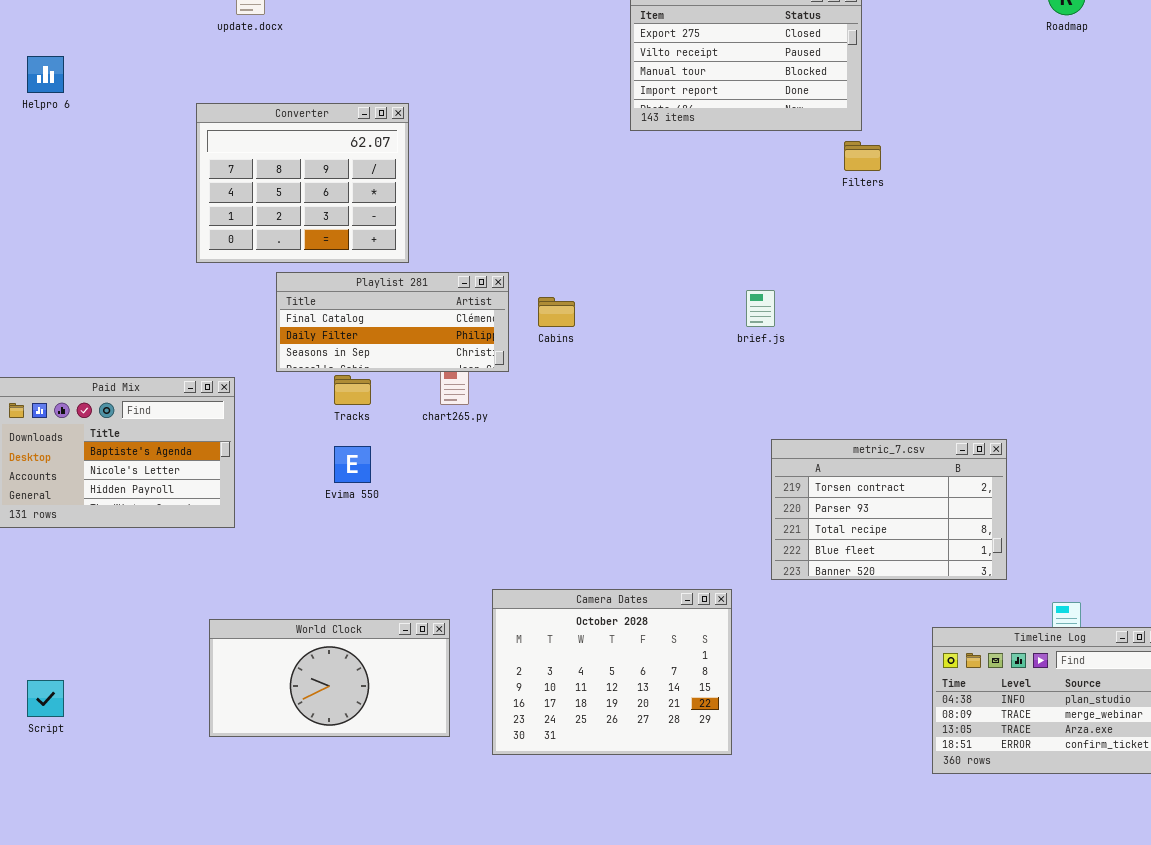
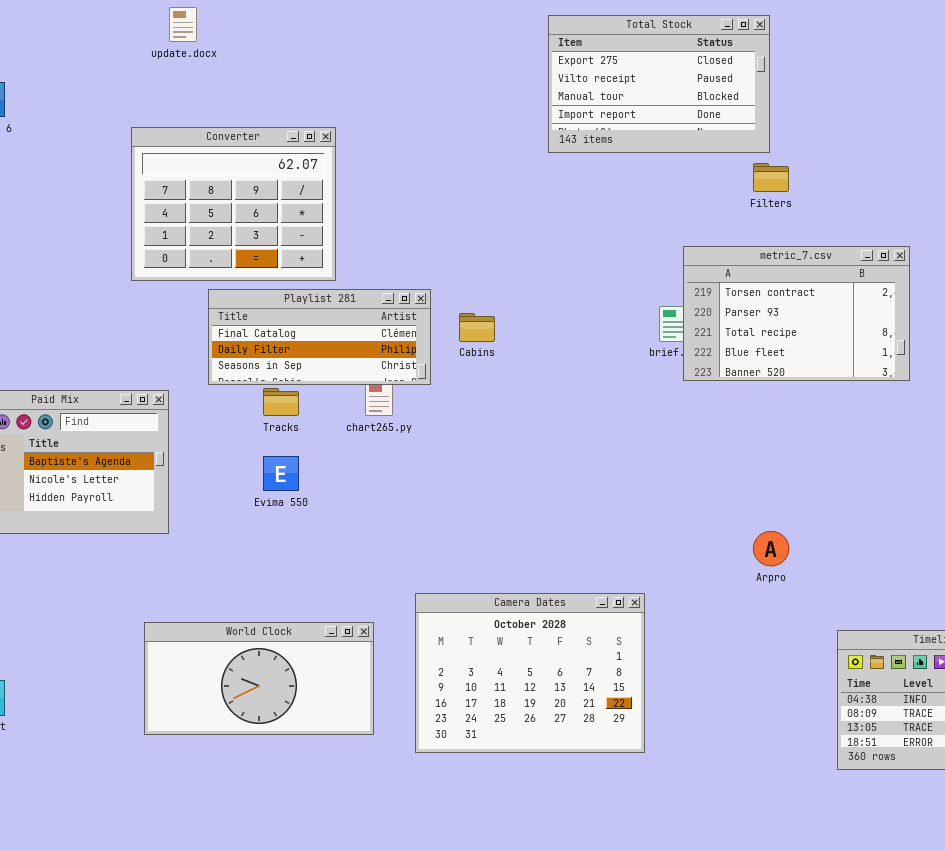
metric_7.csv: [771,439,1007,580] -> [683,246,910,381], moved

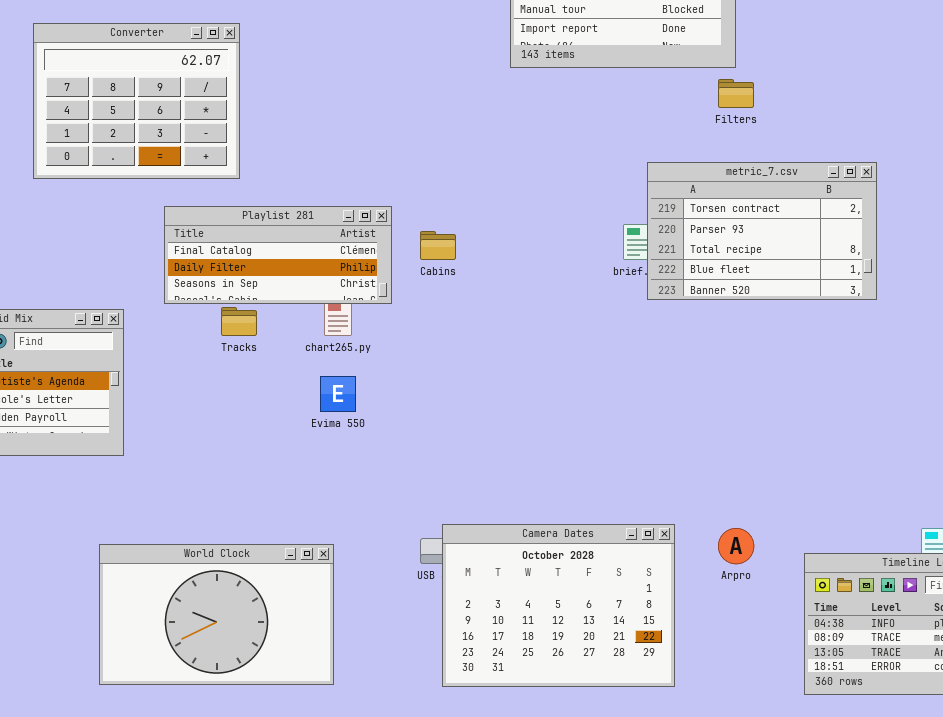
Converter: [131,127,336,281] -> [33,23,240,179], moved
Evima 550: [263,456,299,491] -> [320,376,356,412], moved
Arpro: [753,531,789,566] -> [718,528,754,564], moved
Camera Dates: [415,593,645,753] -> [442,524,675,687], moved
World Clock: [144,622,374,735] -> [99,544,334,685], resized

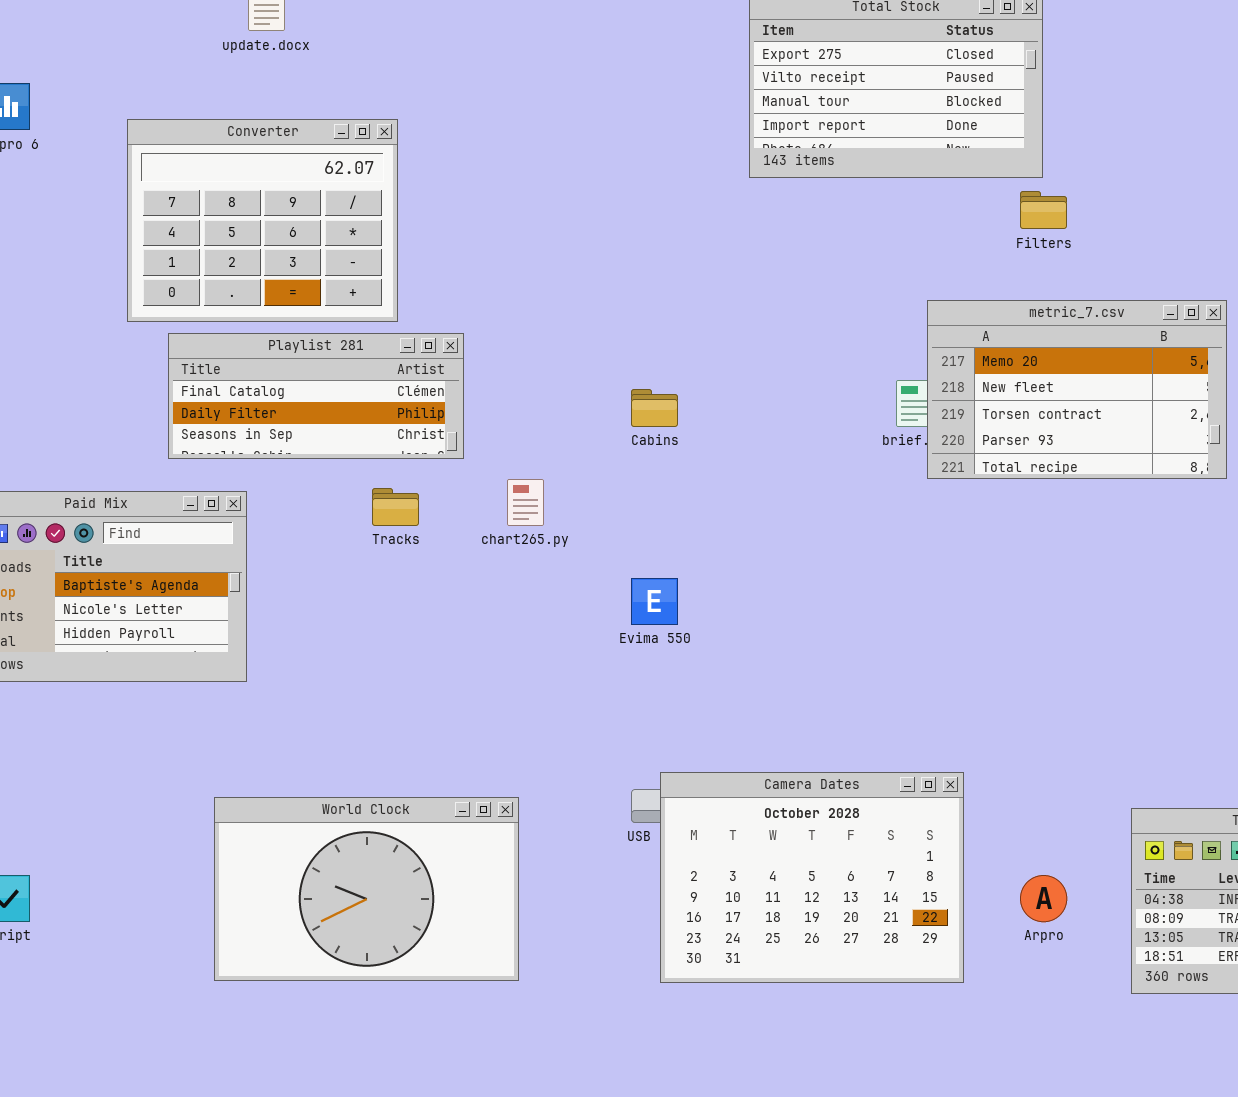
metric_7.csv: [647,162,877,300] -> [927,300,1227,479], scrolled up 2 rows
Playlist 281: [164,206,392,304] -> [168,333,464,459], moved
Evima 550: [320,376,356,412] -> [631,578,678,625], moved
Arpro: [718,528,754,564] -> [1020,875,1067,922], moved

